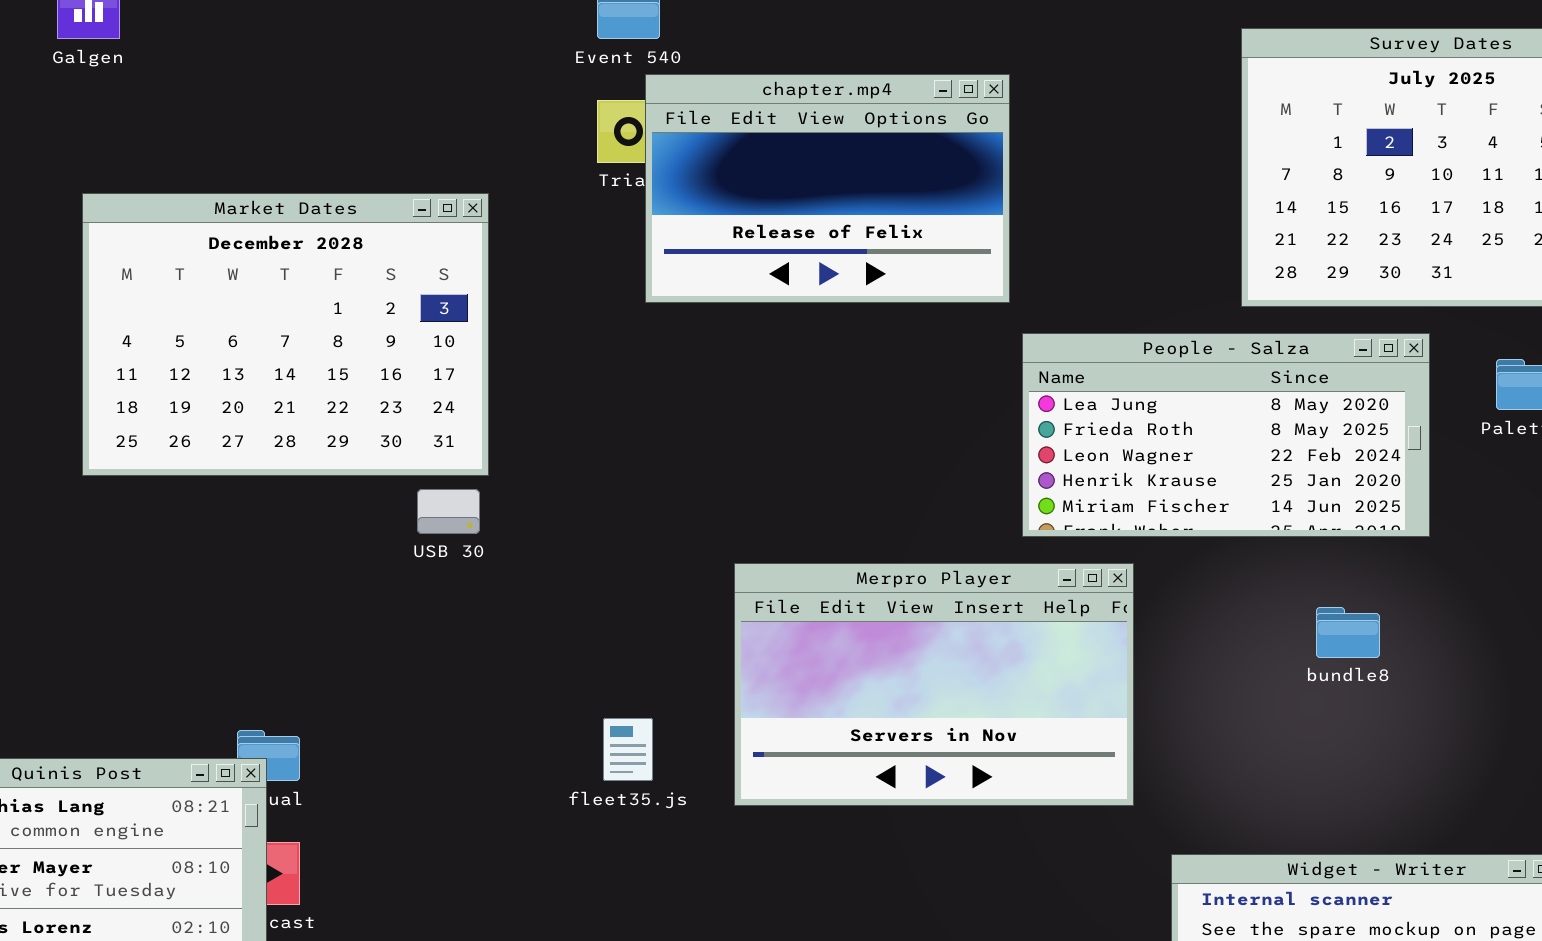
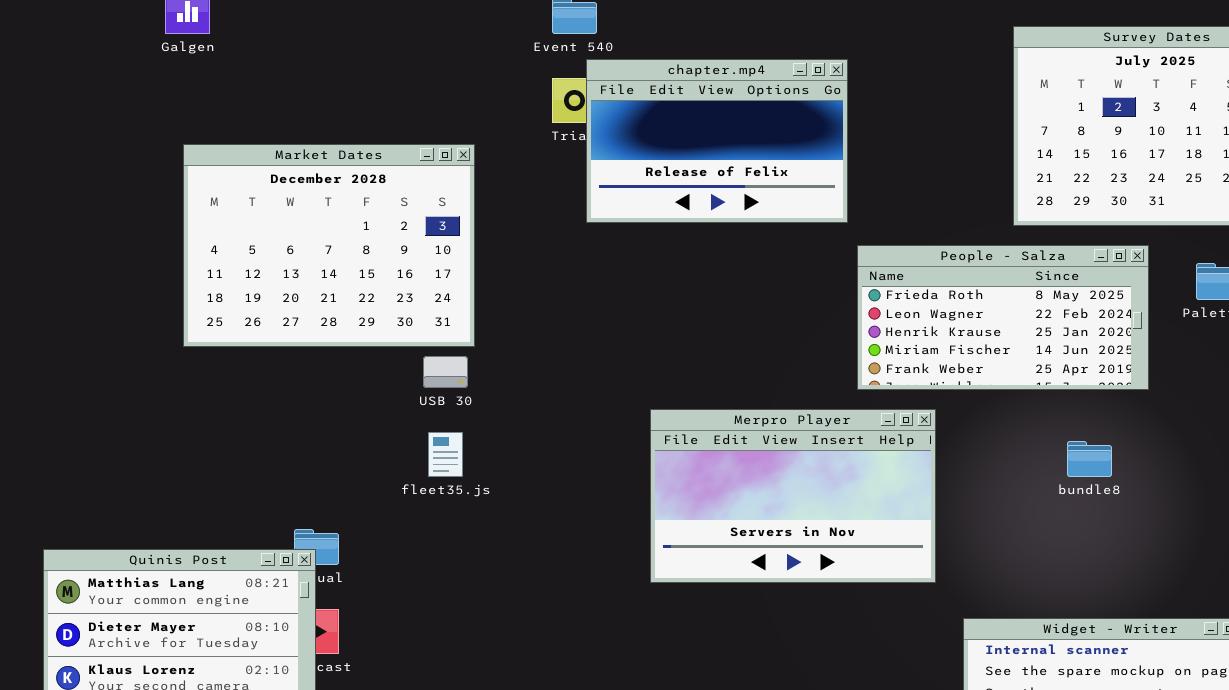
People - Salza: [1022,333,1430,537] -> [857,245,1149,390], scrolled down 1 row
fleet35.js: [603,718,653,781] -> [428,432,463,477], moved

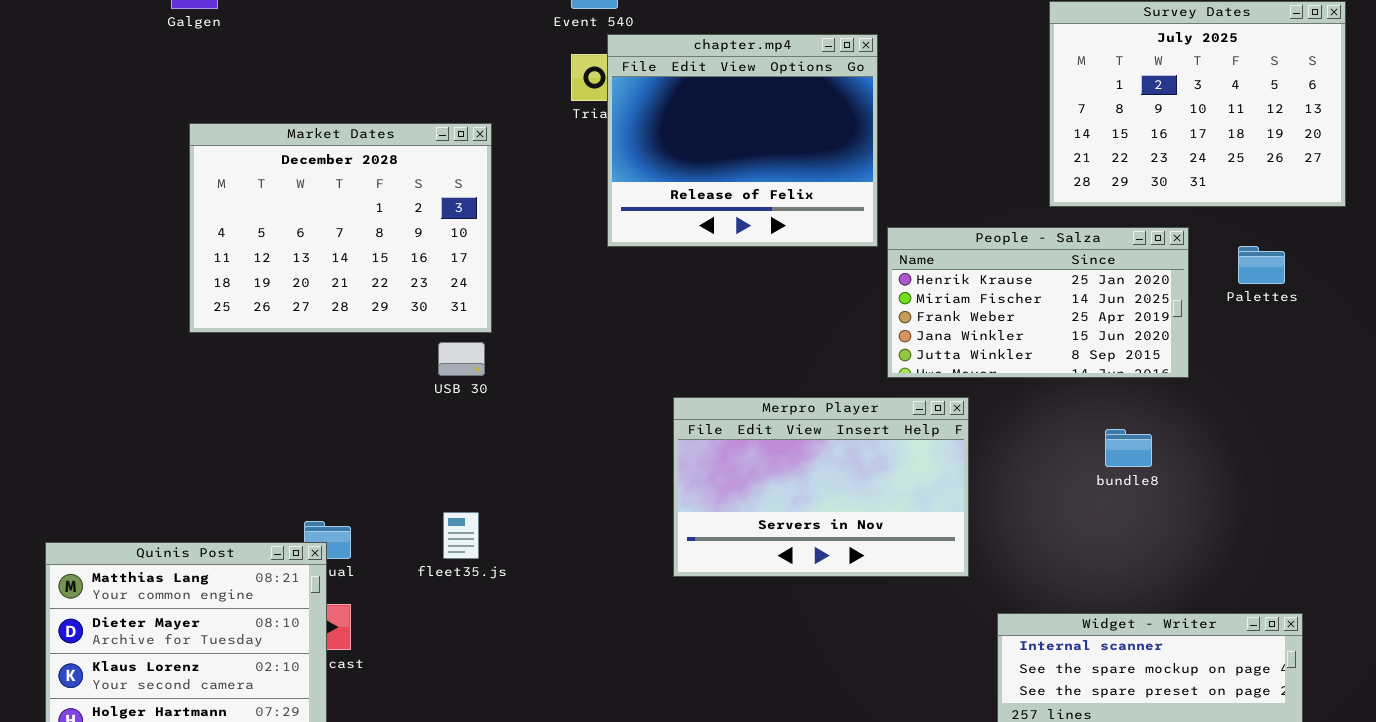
chapter.mp4: [586,59,848,223] -> [607,34,878,247], resized
People - Salza: [857,245,1149,390] -> [887,227,1189,378], scrolled down 2 rows
fleet35.js: [428,432,463,477] -> [443,512,479,559], moved

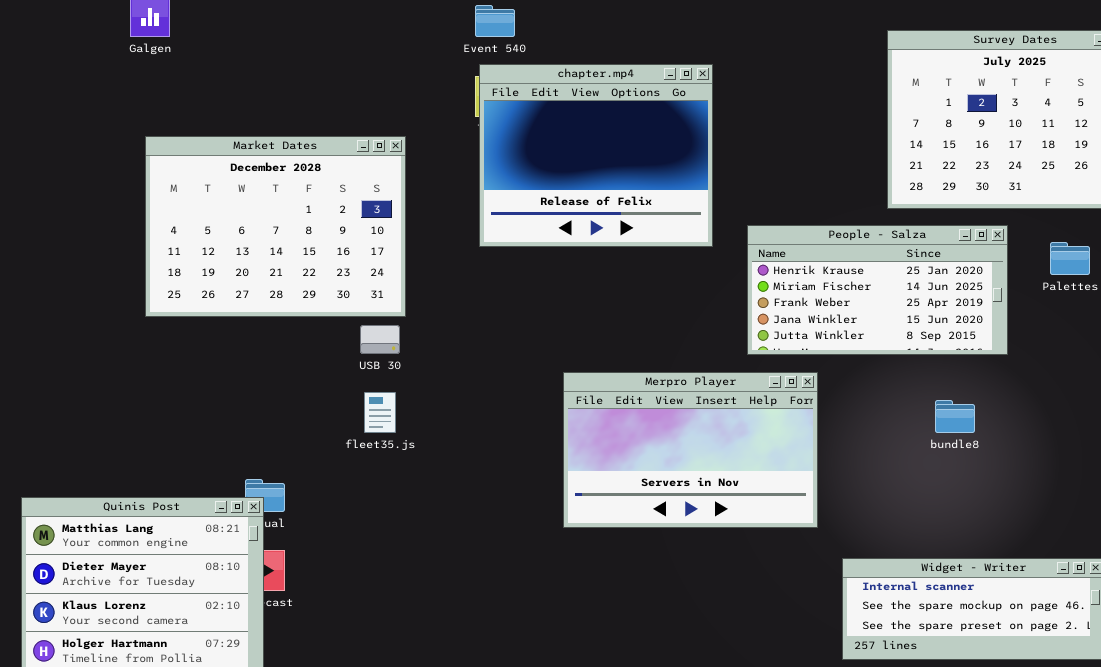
chapter.mp4: [607,34,878,247] -> [479,64,713,247], moved
fleet35.js: [443,512,479,559] -> [364,392,396,433], moved

